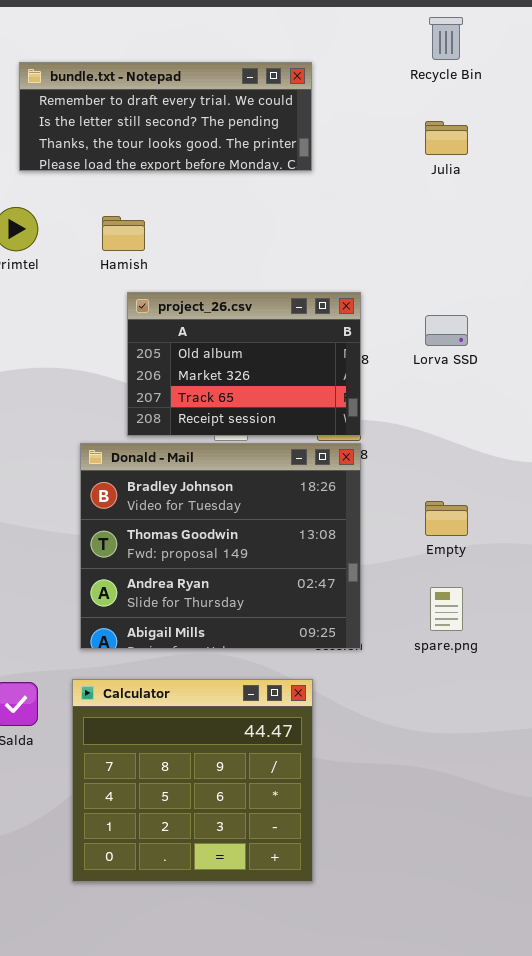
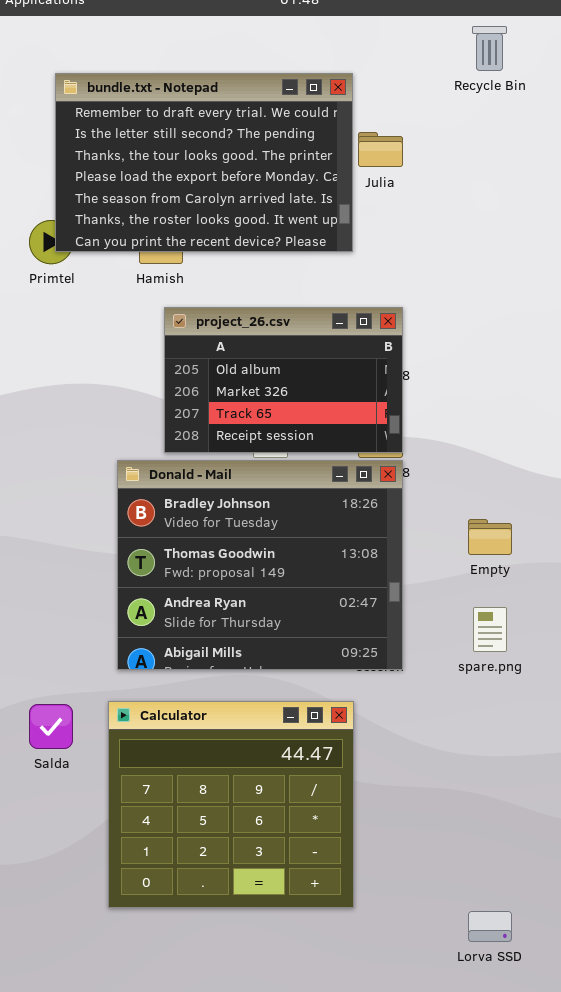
bundle.txt - Notepad: [19,62,312,171] -> [55,73,353,252], resized
Julia: [425,121,468,155] -> [358,132,403,167], moved
Lorva SSD: [425,315,468,346] -> [468,911,512,942], moved

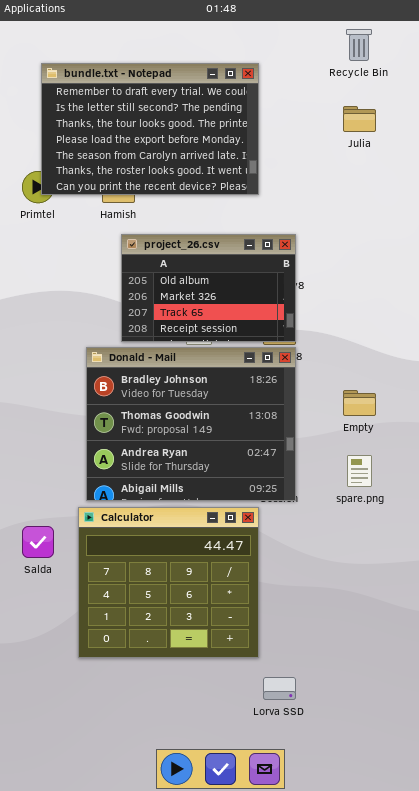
Julia: [358,132,403,167] -> [343,106,376,132], moved
Calculator: [108,701,354,908] -> [78,507,259,658], moved
Lorva SSD: [468,911,512,942] -> [263,677,296,700], moved

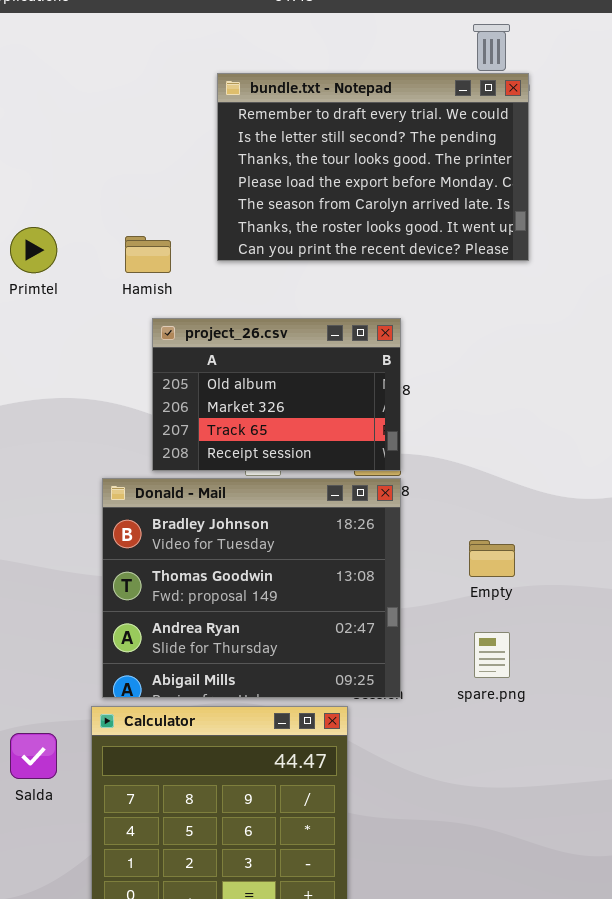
bundle.txt - Notepad: [41,63,259,195] -> [217,73,529,261], moved

